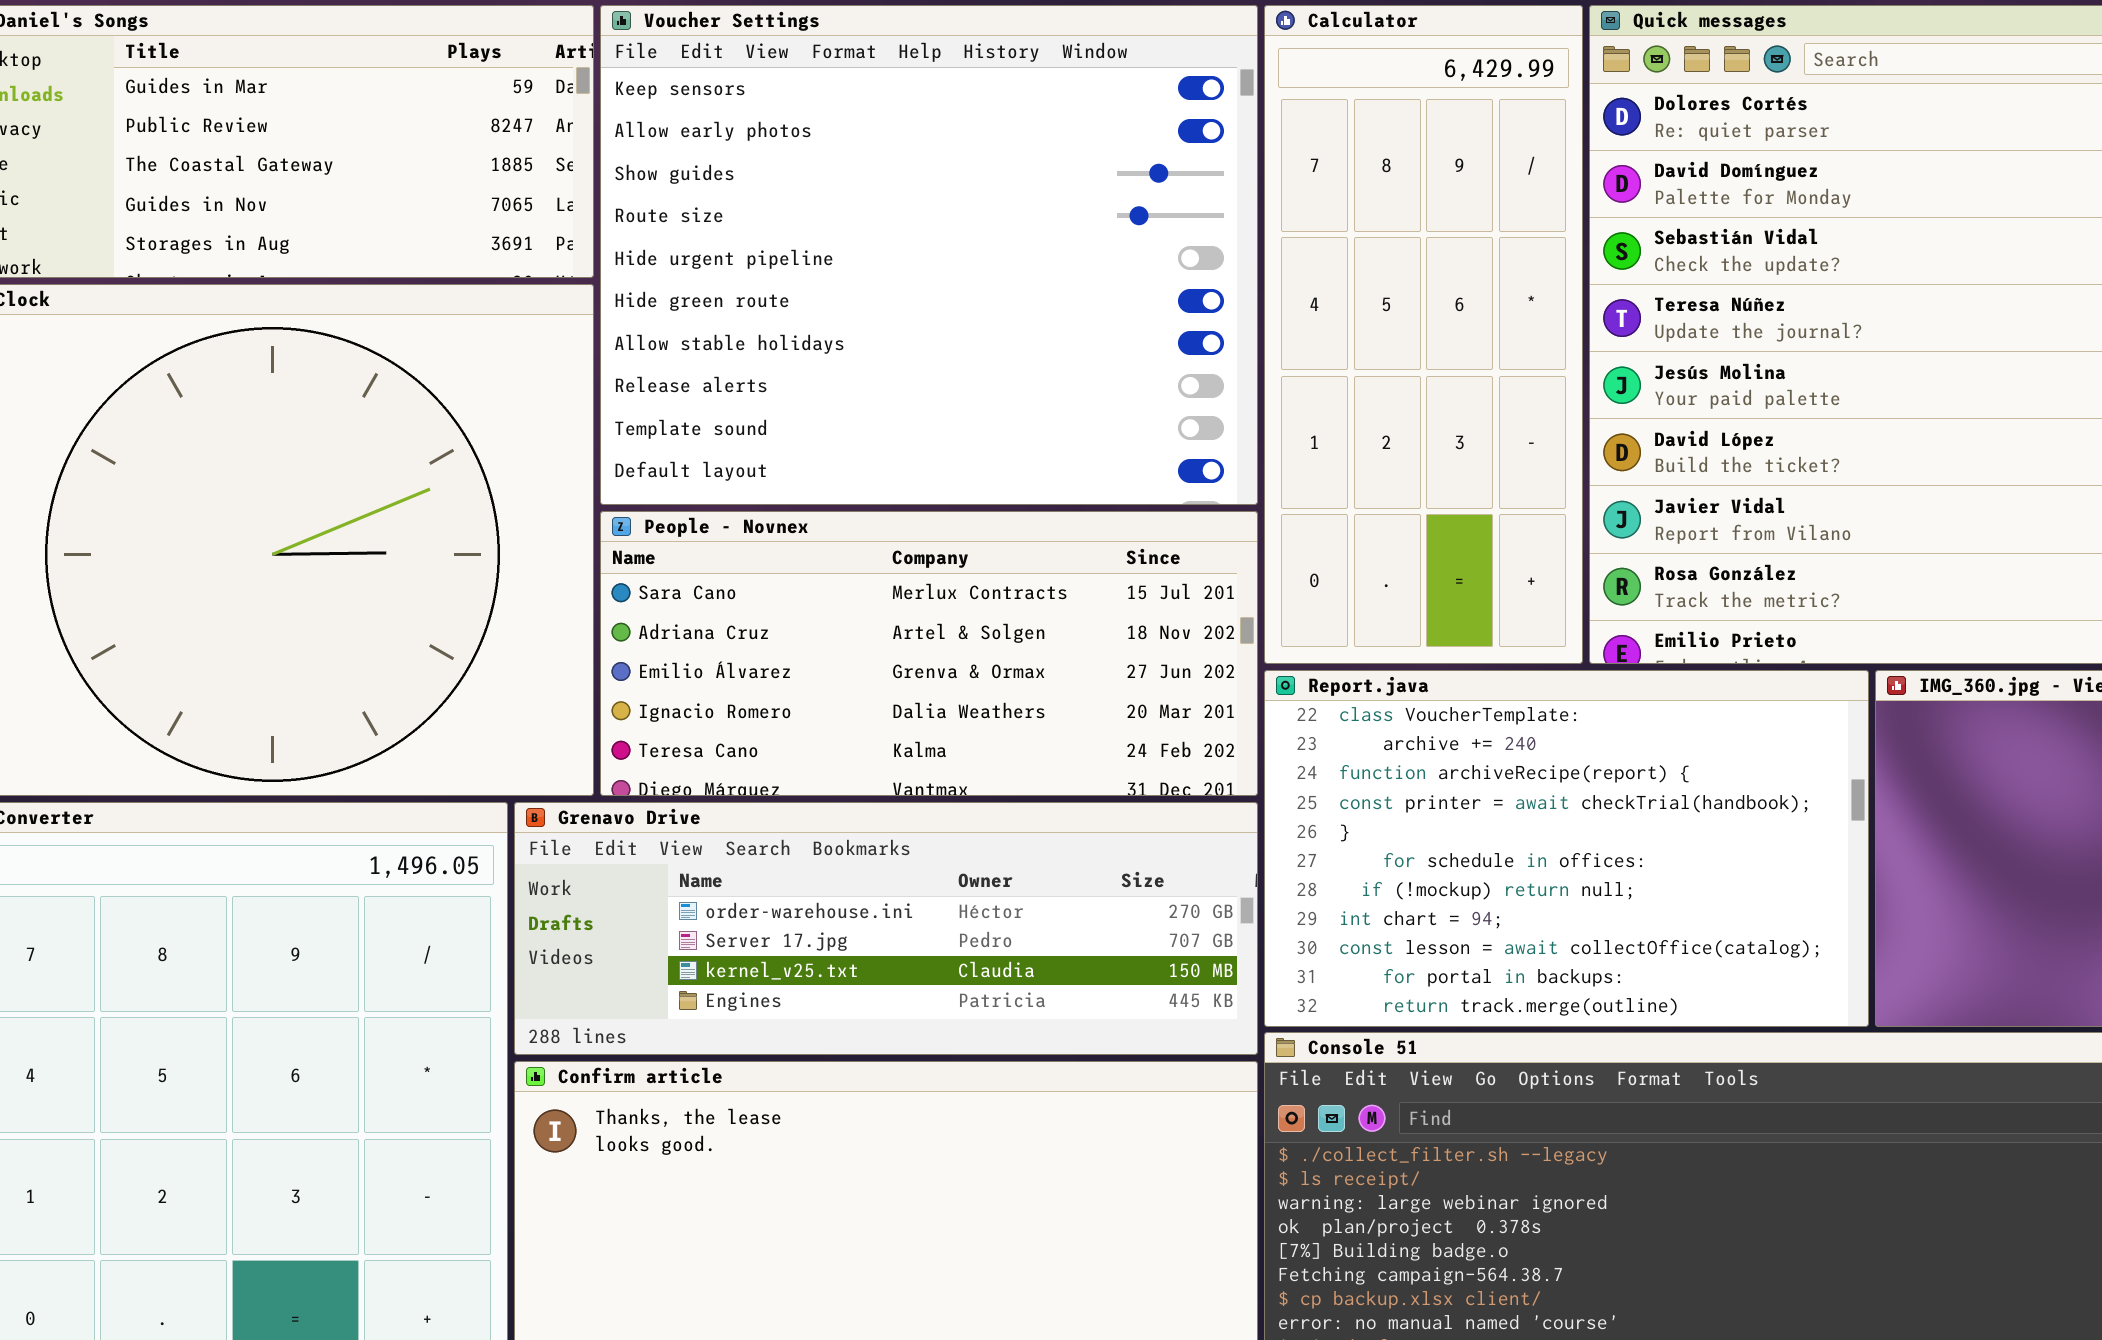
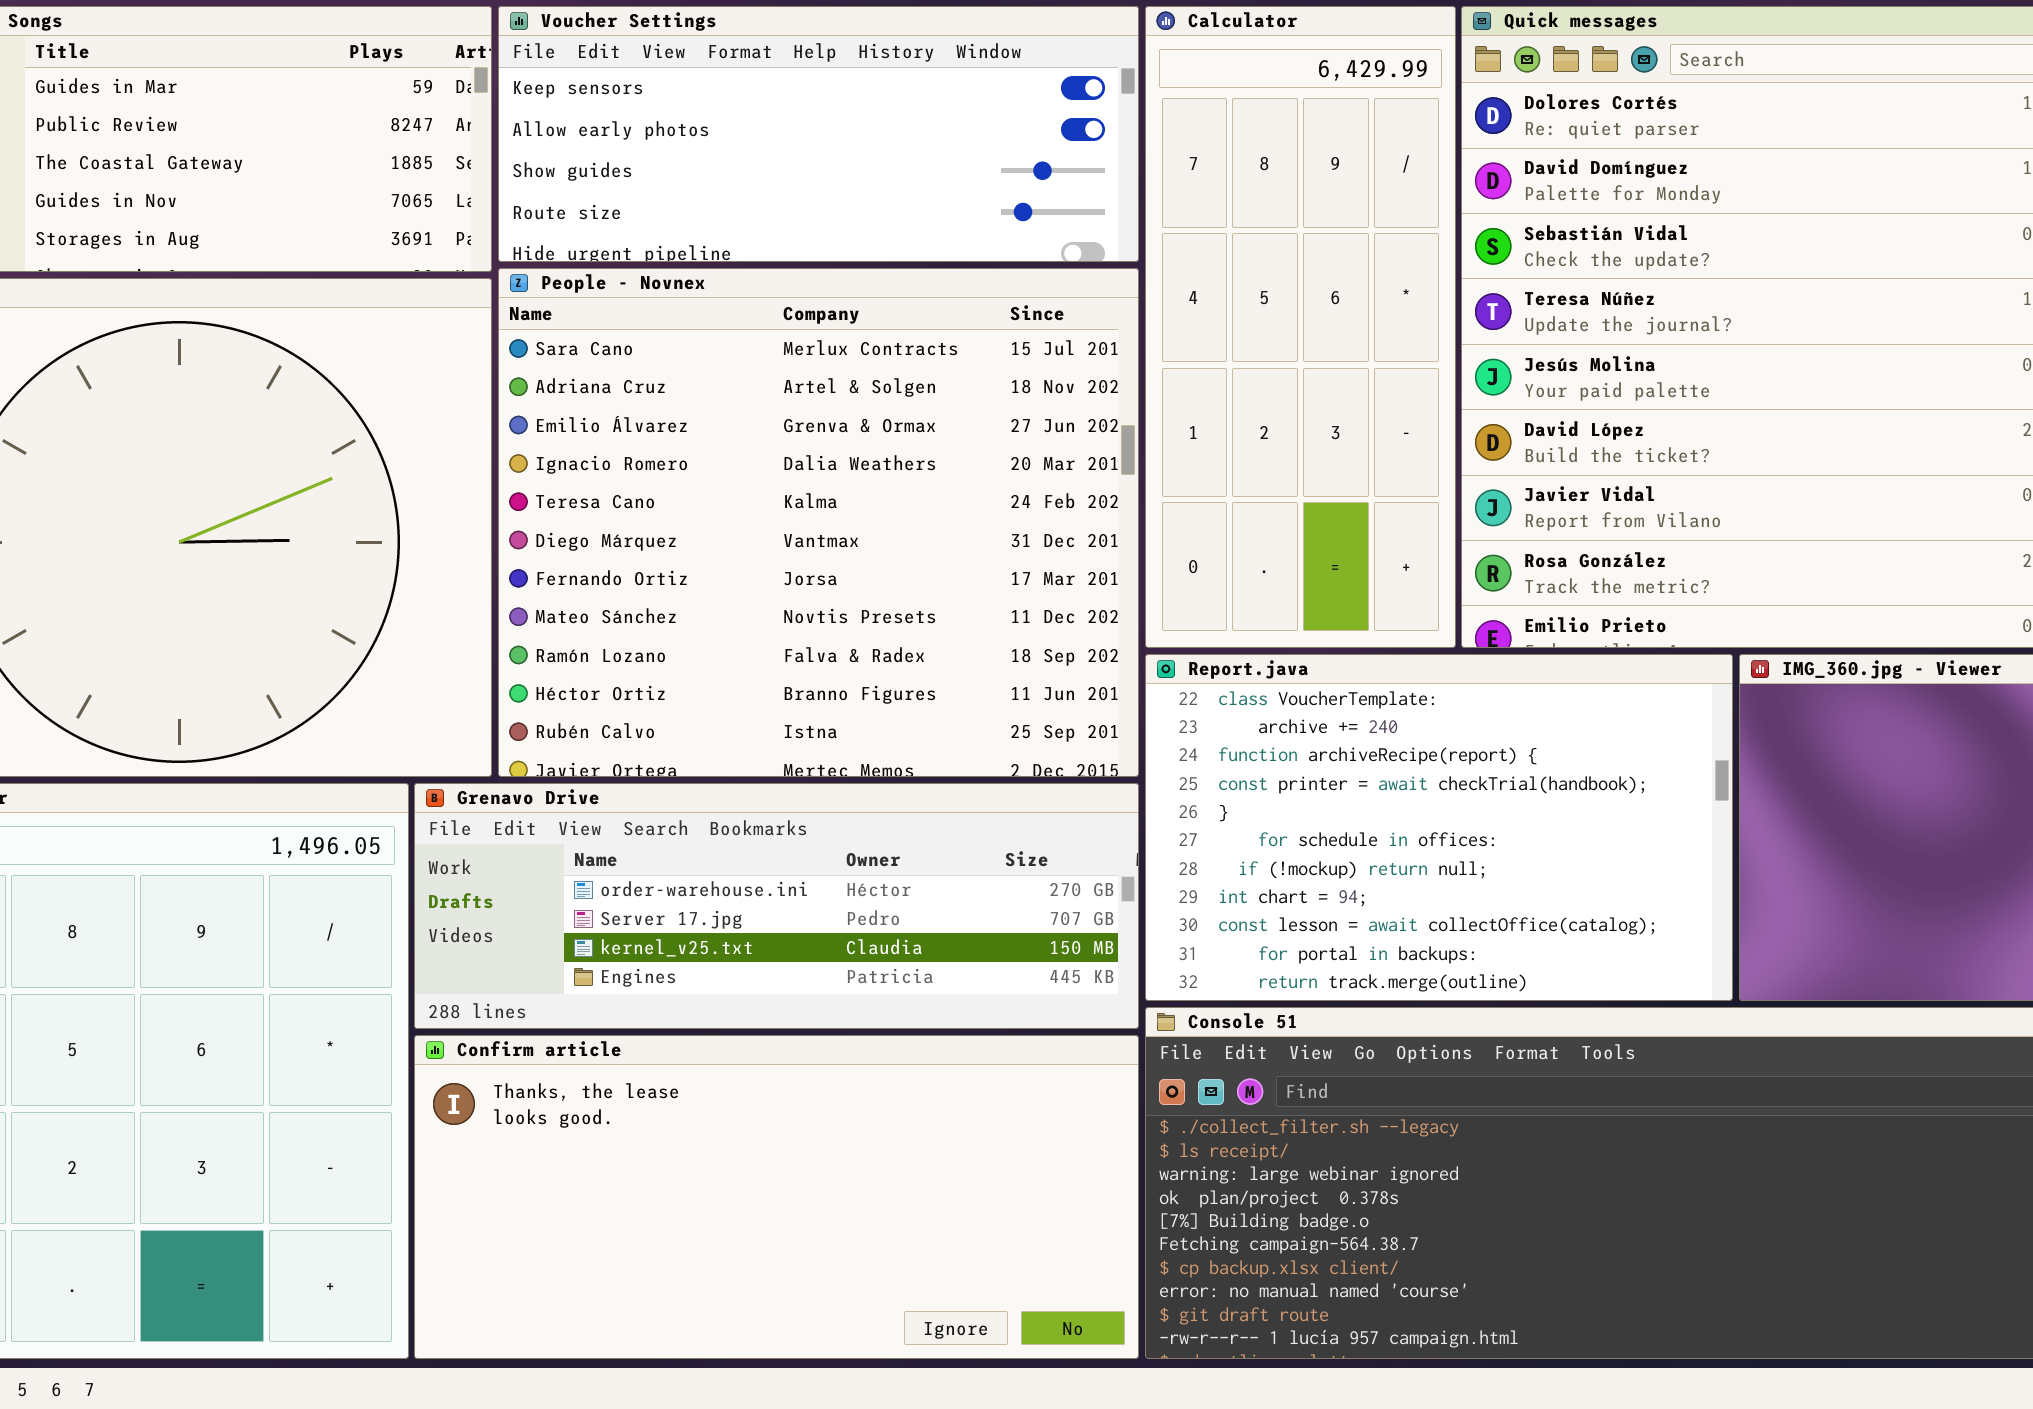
Voucher Settings: [600,5,1258,505] -> [498,6,1139,262], resized
People - Novnex: [600,511,1258,796] -> [498,268,1139,777], resized

